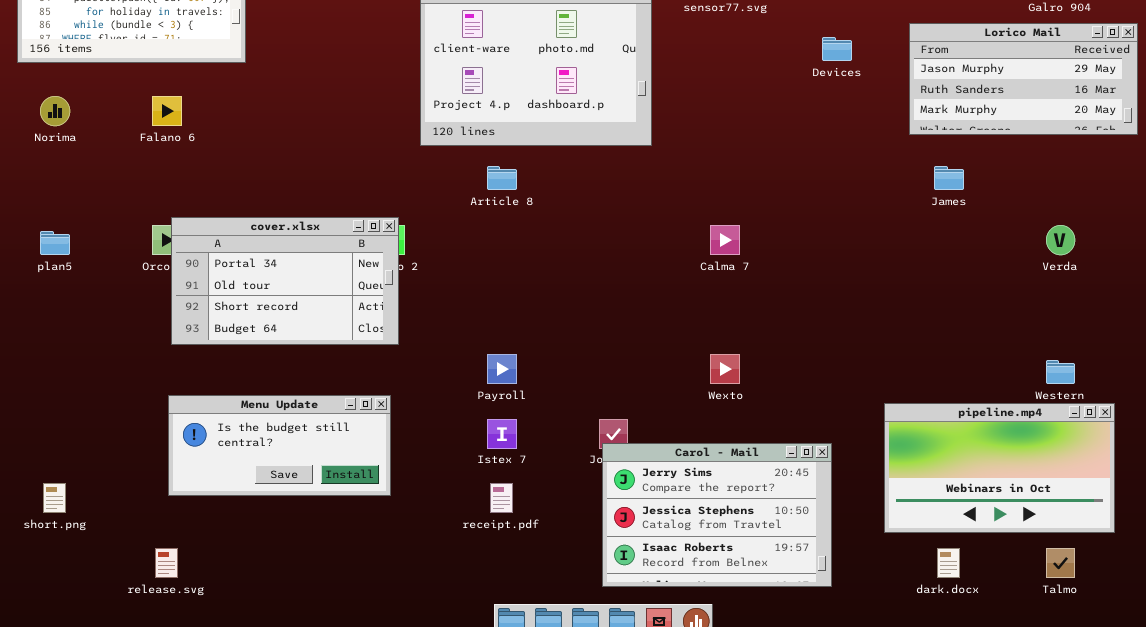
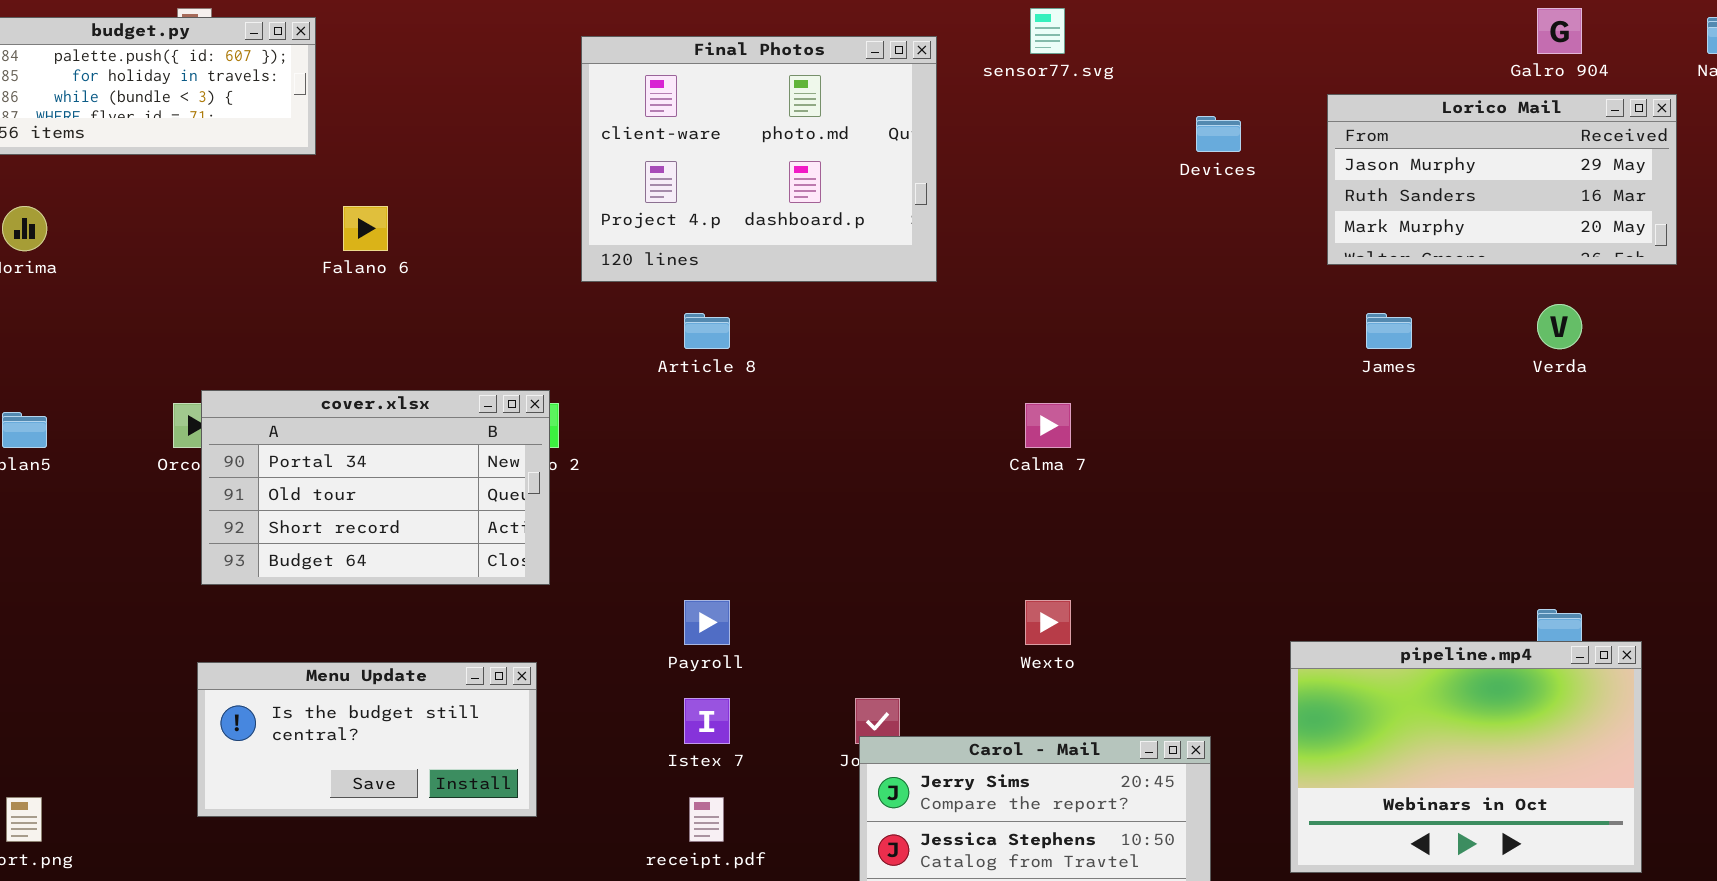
Falano 6: [152,96,182,126] -> [343,206,388,251], moved
Verda: [1046,225,1075,255] -> [1537,304,1582,349], moved
pipeline.mp4: [884,403,1115,533] -> [1290,641,1642,873], resized

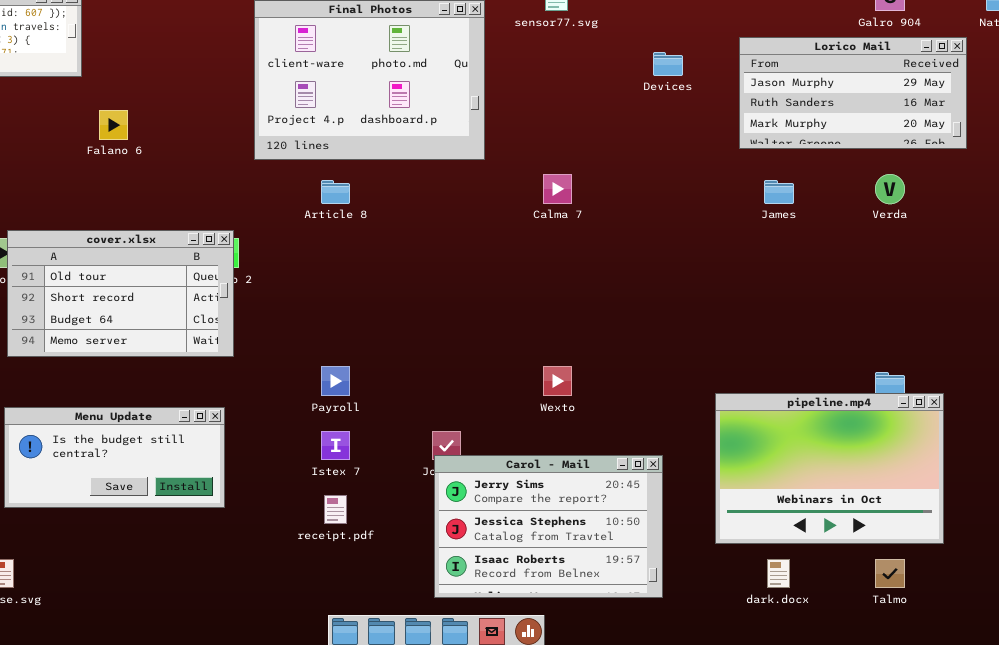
cover.xlsx: [201,390,550,585] -> [7,230,234,357], scrolled down 1 row
Calma 7: [1025,403,1071,448] -> [543,174,572,204], moved

